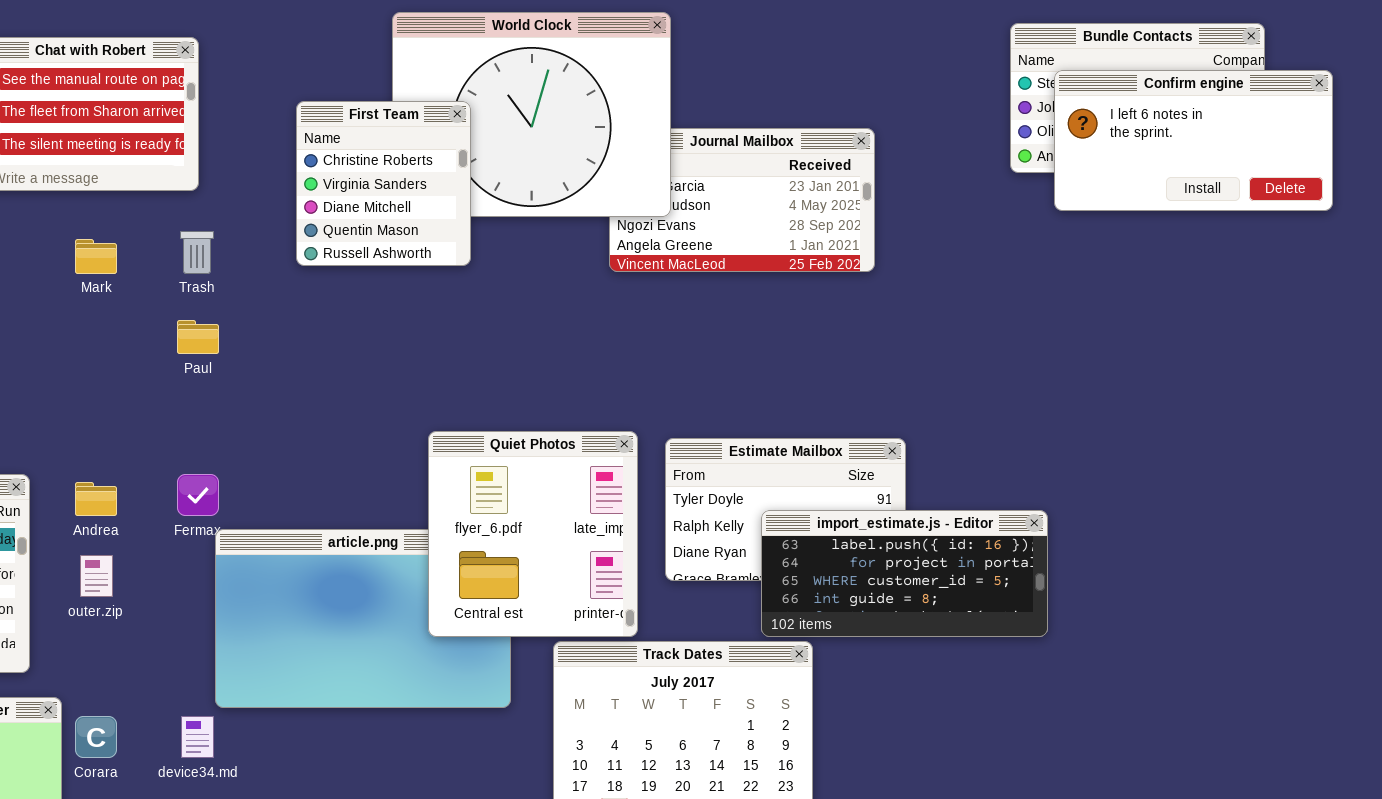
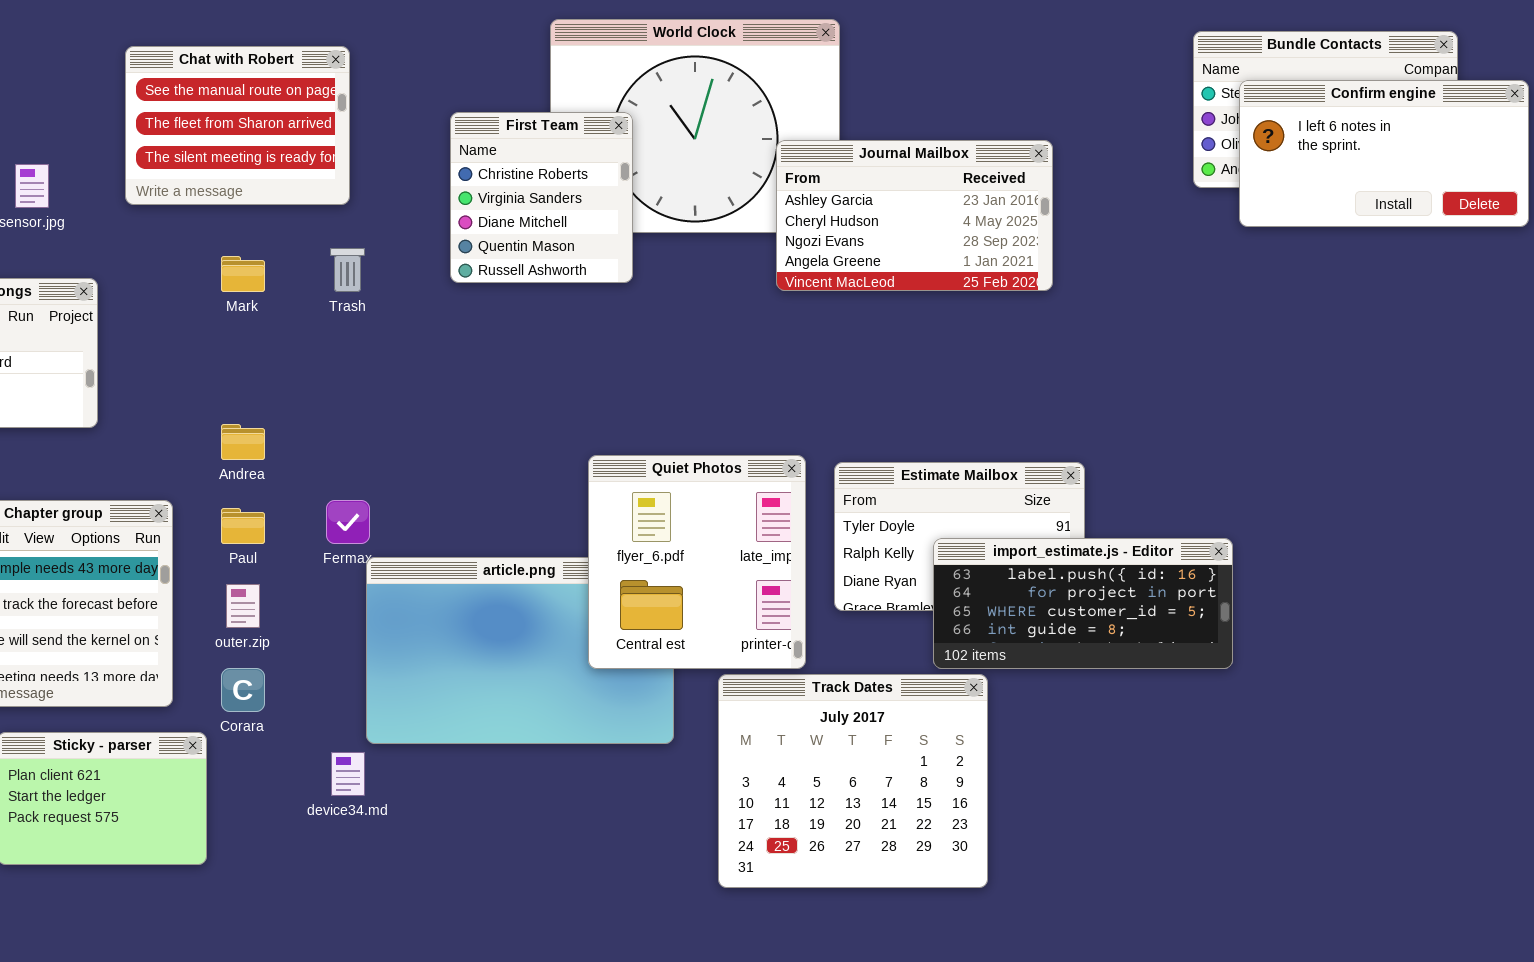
Journal Mailbox: [609,128,875,272] -> [776,140,1053,291], raised
Paul: [177,320,219,354] -> [221,508,265,544], moved
Andrea: [75,482,117,516] -> [221,424,265,460], moved
Corara: [75,716,117,758] -> [221,668,265,712], moved

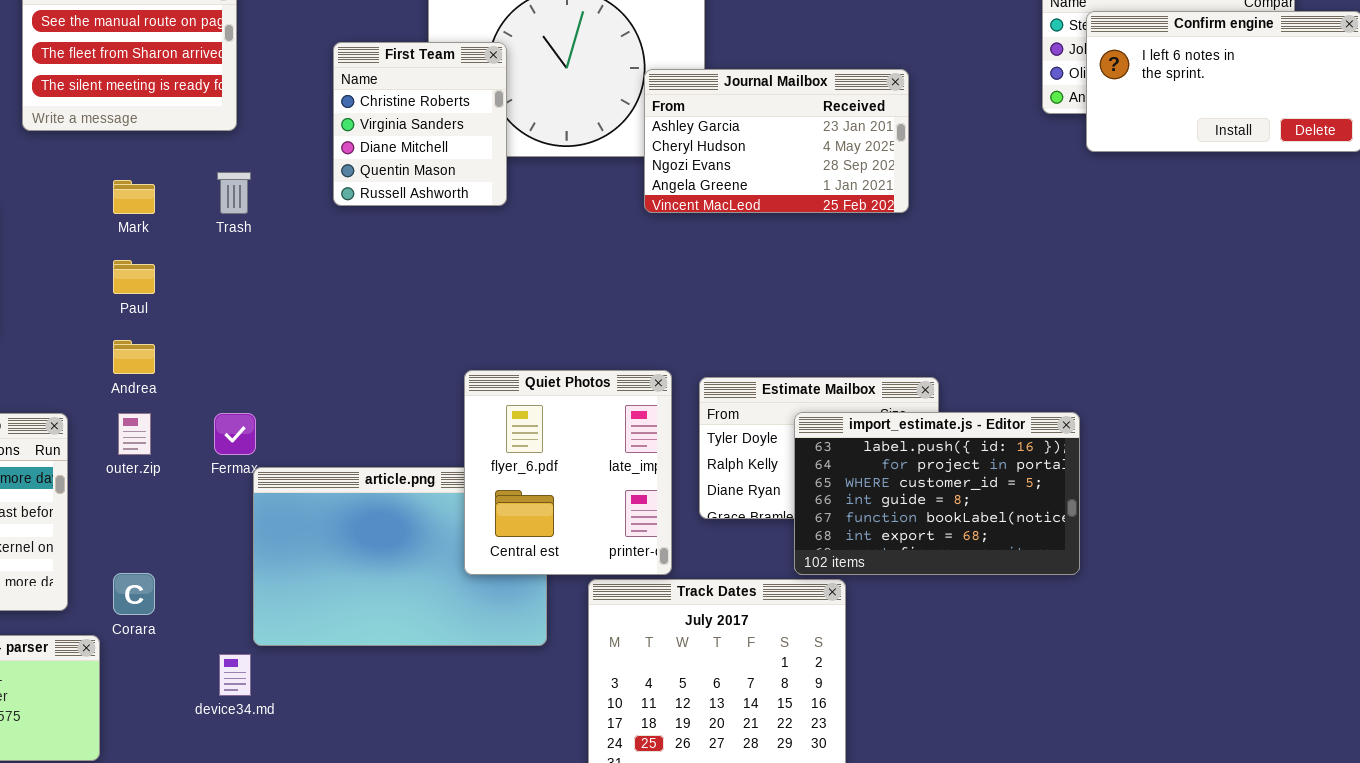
Paul: [221,508,265,544] -> [113,260,155,294], moved
import_estimate.js - Editor: [933,538,1233,669] -> [794,412,1080,575], resized
outer.zip: [226,584,260,628] -> [118,413,151,455], moved

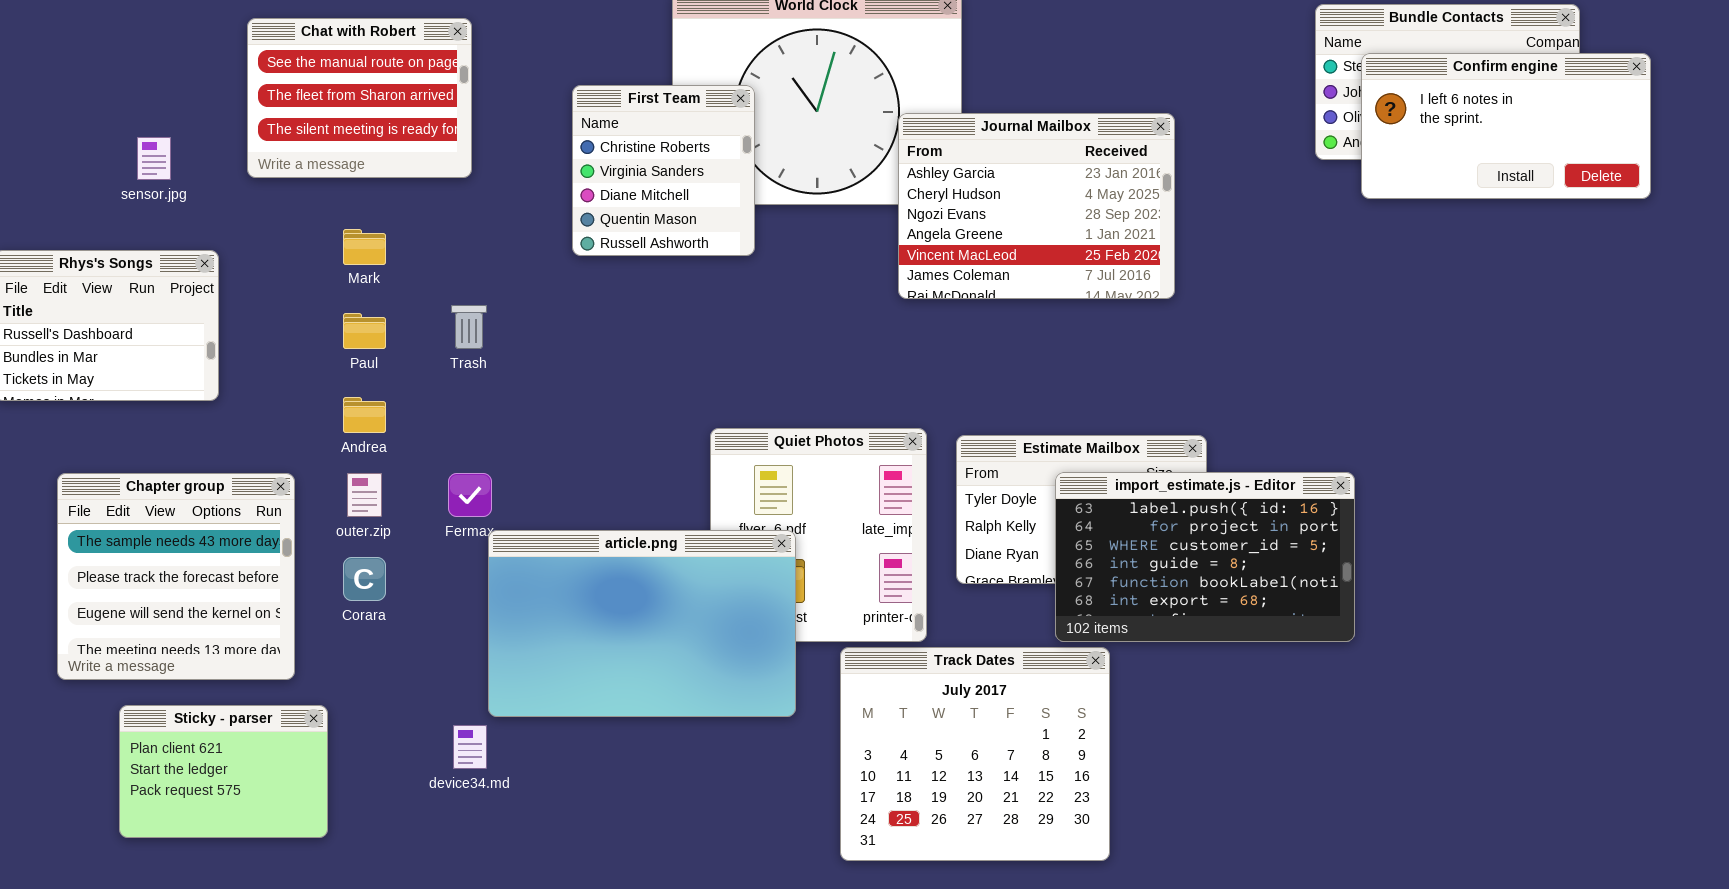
Journal Mailbox: [644,69,909,213] -> [898,113,1175,299], resized
Trash: [217,172,251,214] -> [451,305,487,349], moved
article.png: [253,467,547,646] -> [488,530,796,717], raised
Corara: [113,573,155,615] -> [343,557,386,601], moved

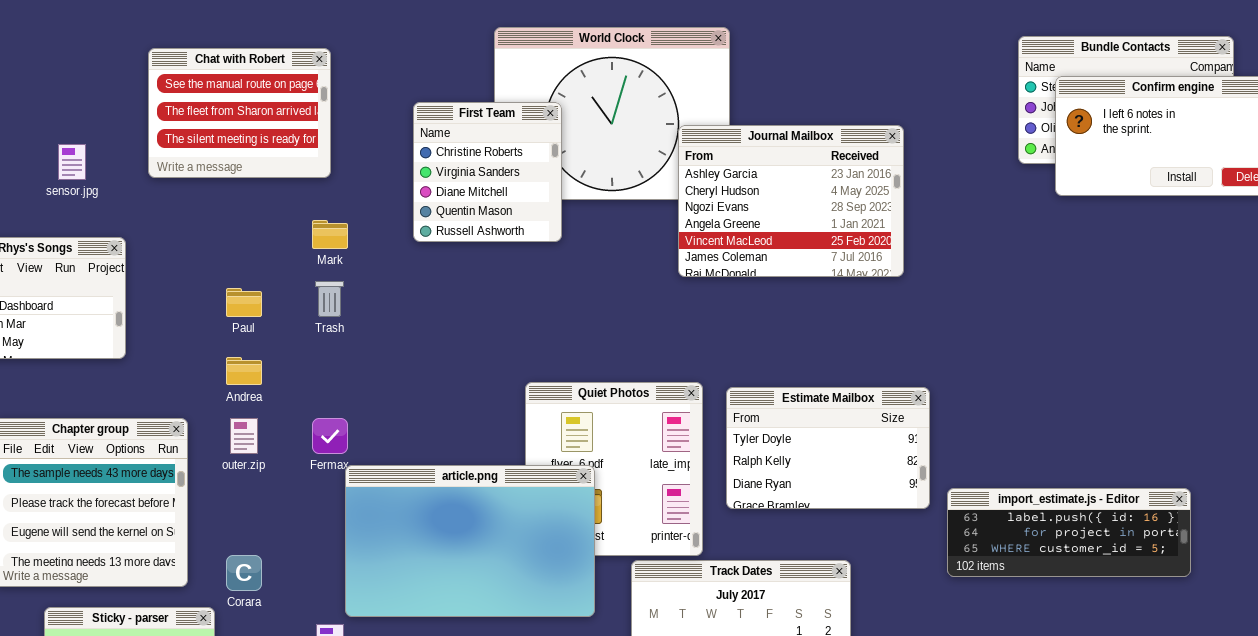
Mark: [343,229,386,265] -> [312,220,348,249], moved
import_estimate.js - Editor: [1055,472,1355,642] -> [947,488,1191,577], moved, resized
Corara: [343,557,386,601] -> [226,555,262,591], moved

